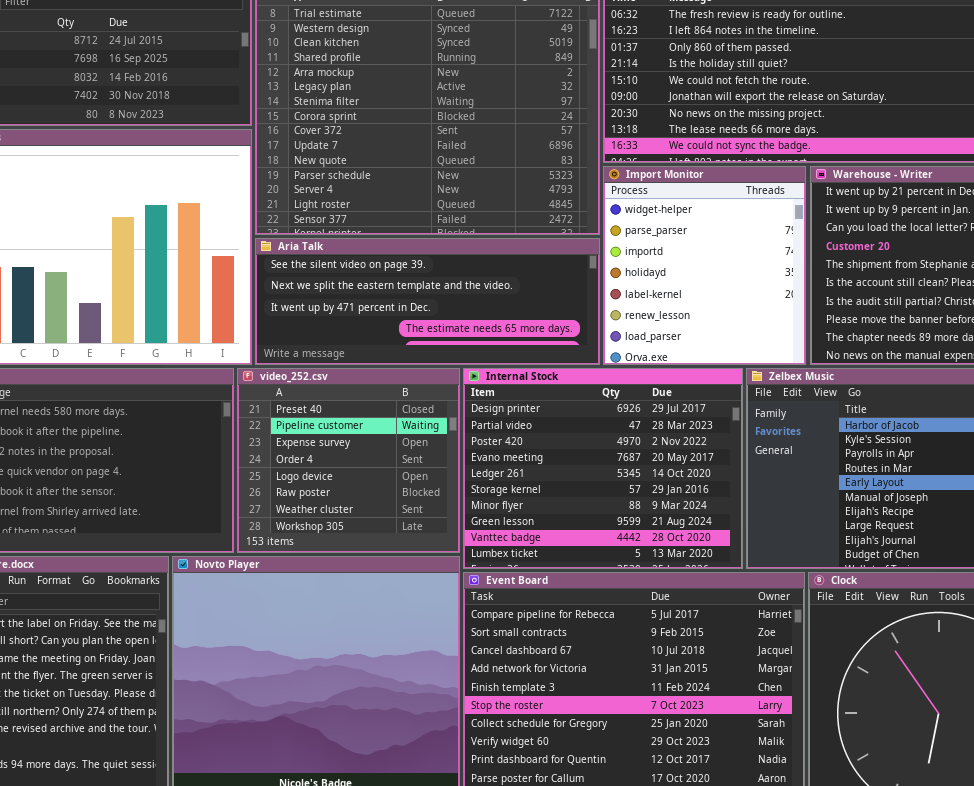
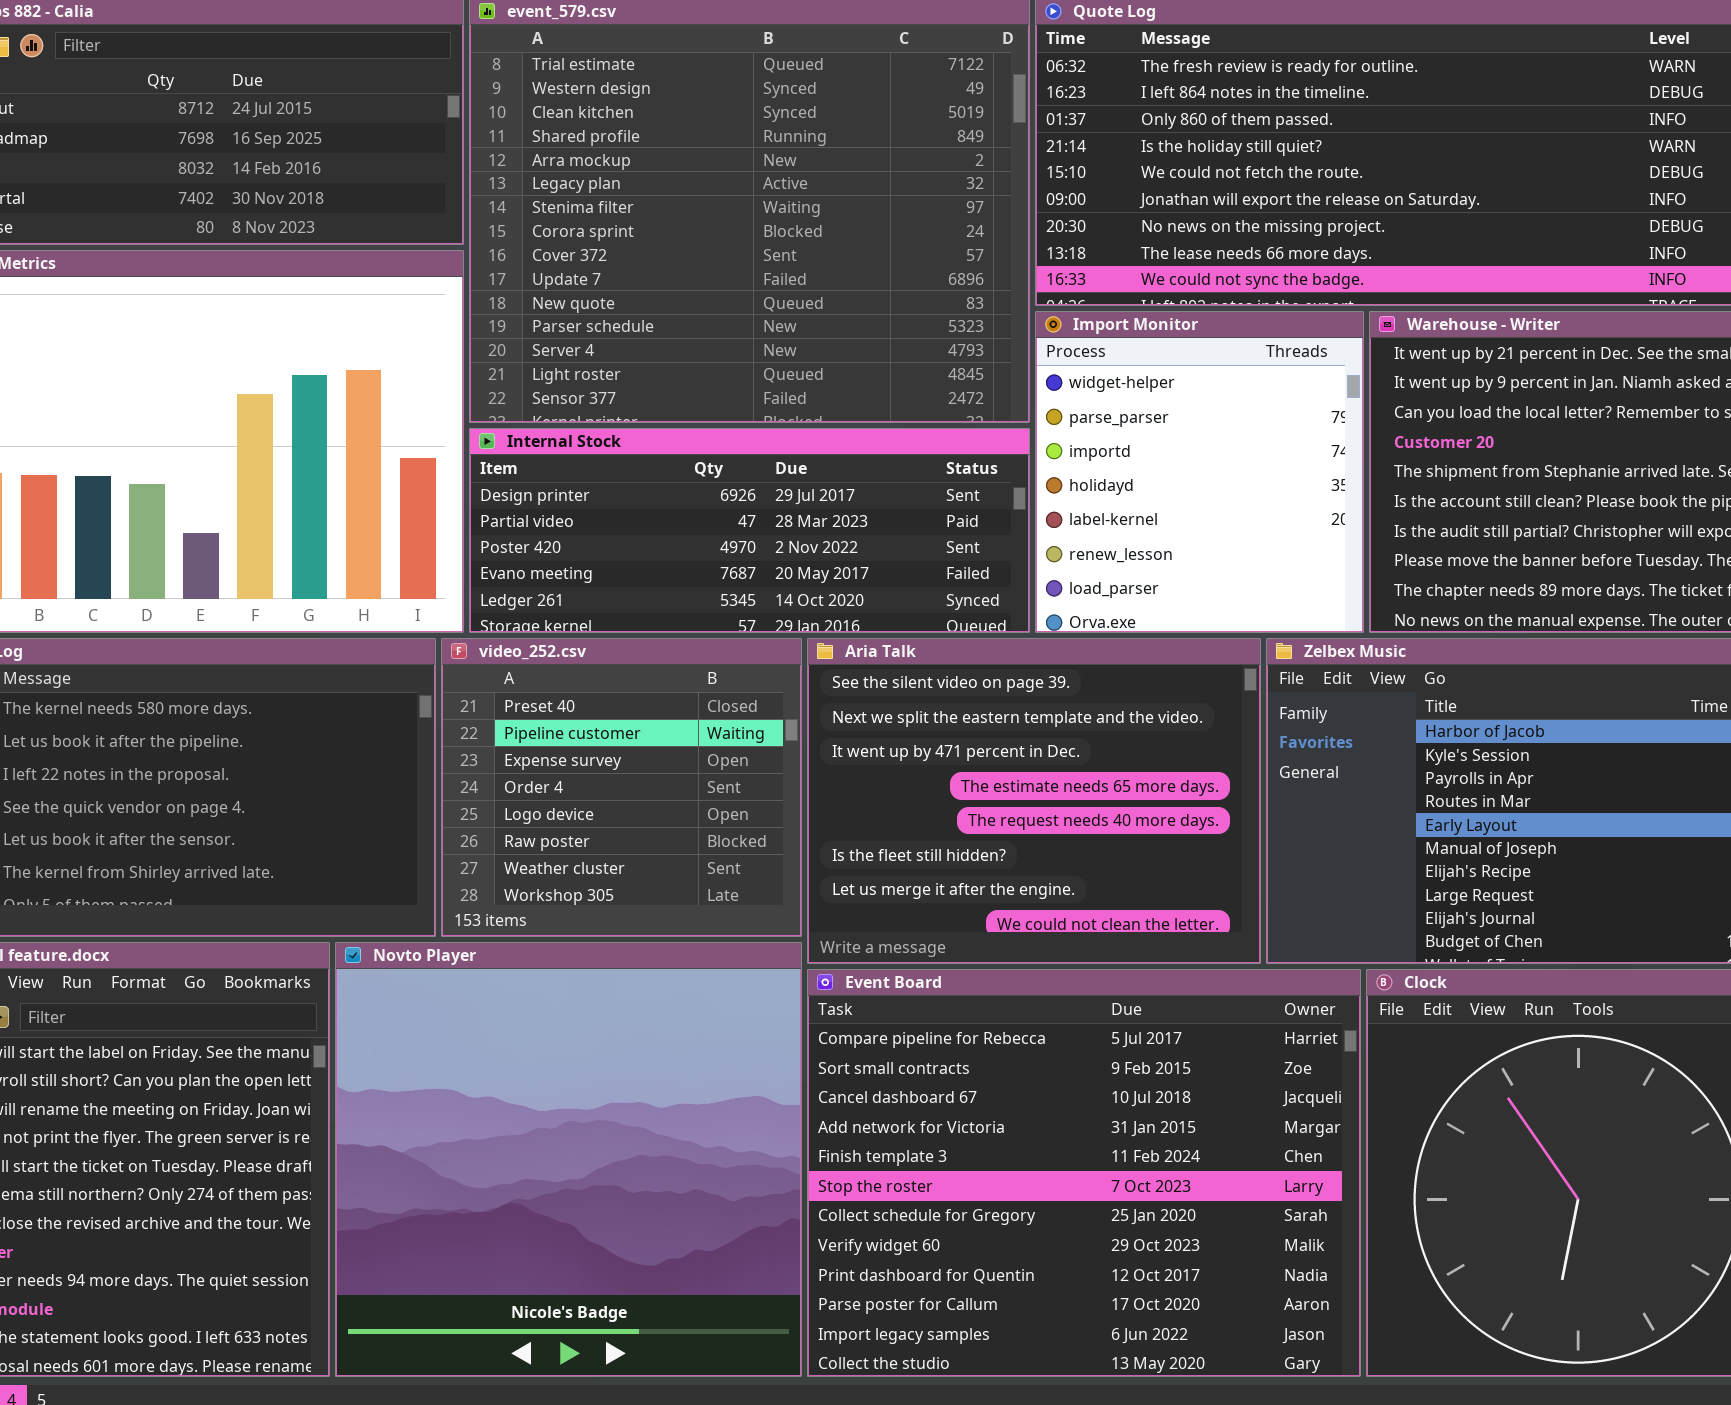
Aria Talk: [255,238,600,365] -> [807,638,1261,964], moved, resized
Internal Stock: [463,368,743,569] -> [469,428,1030,633], moved, resized

